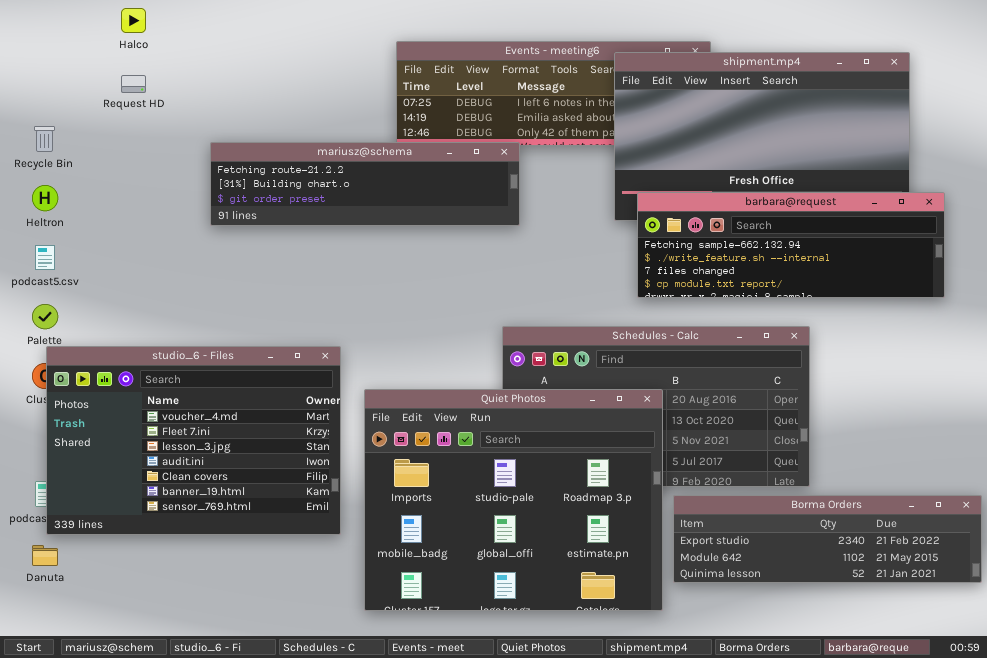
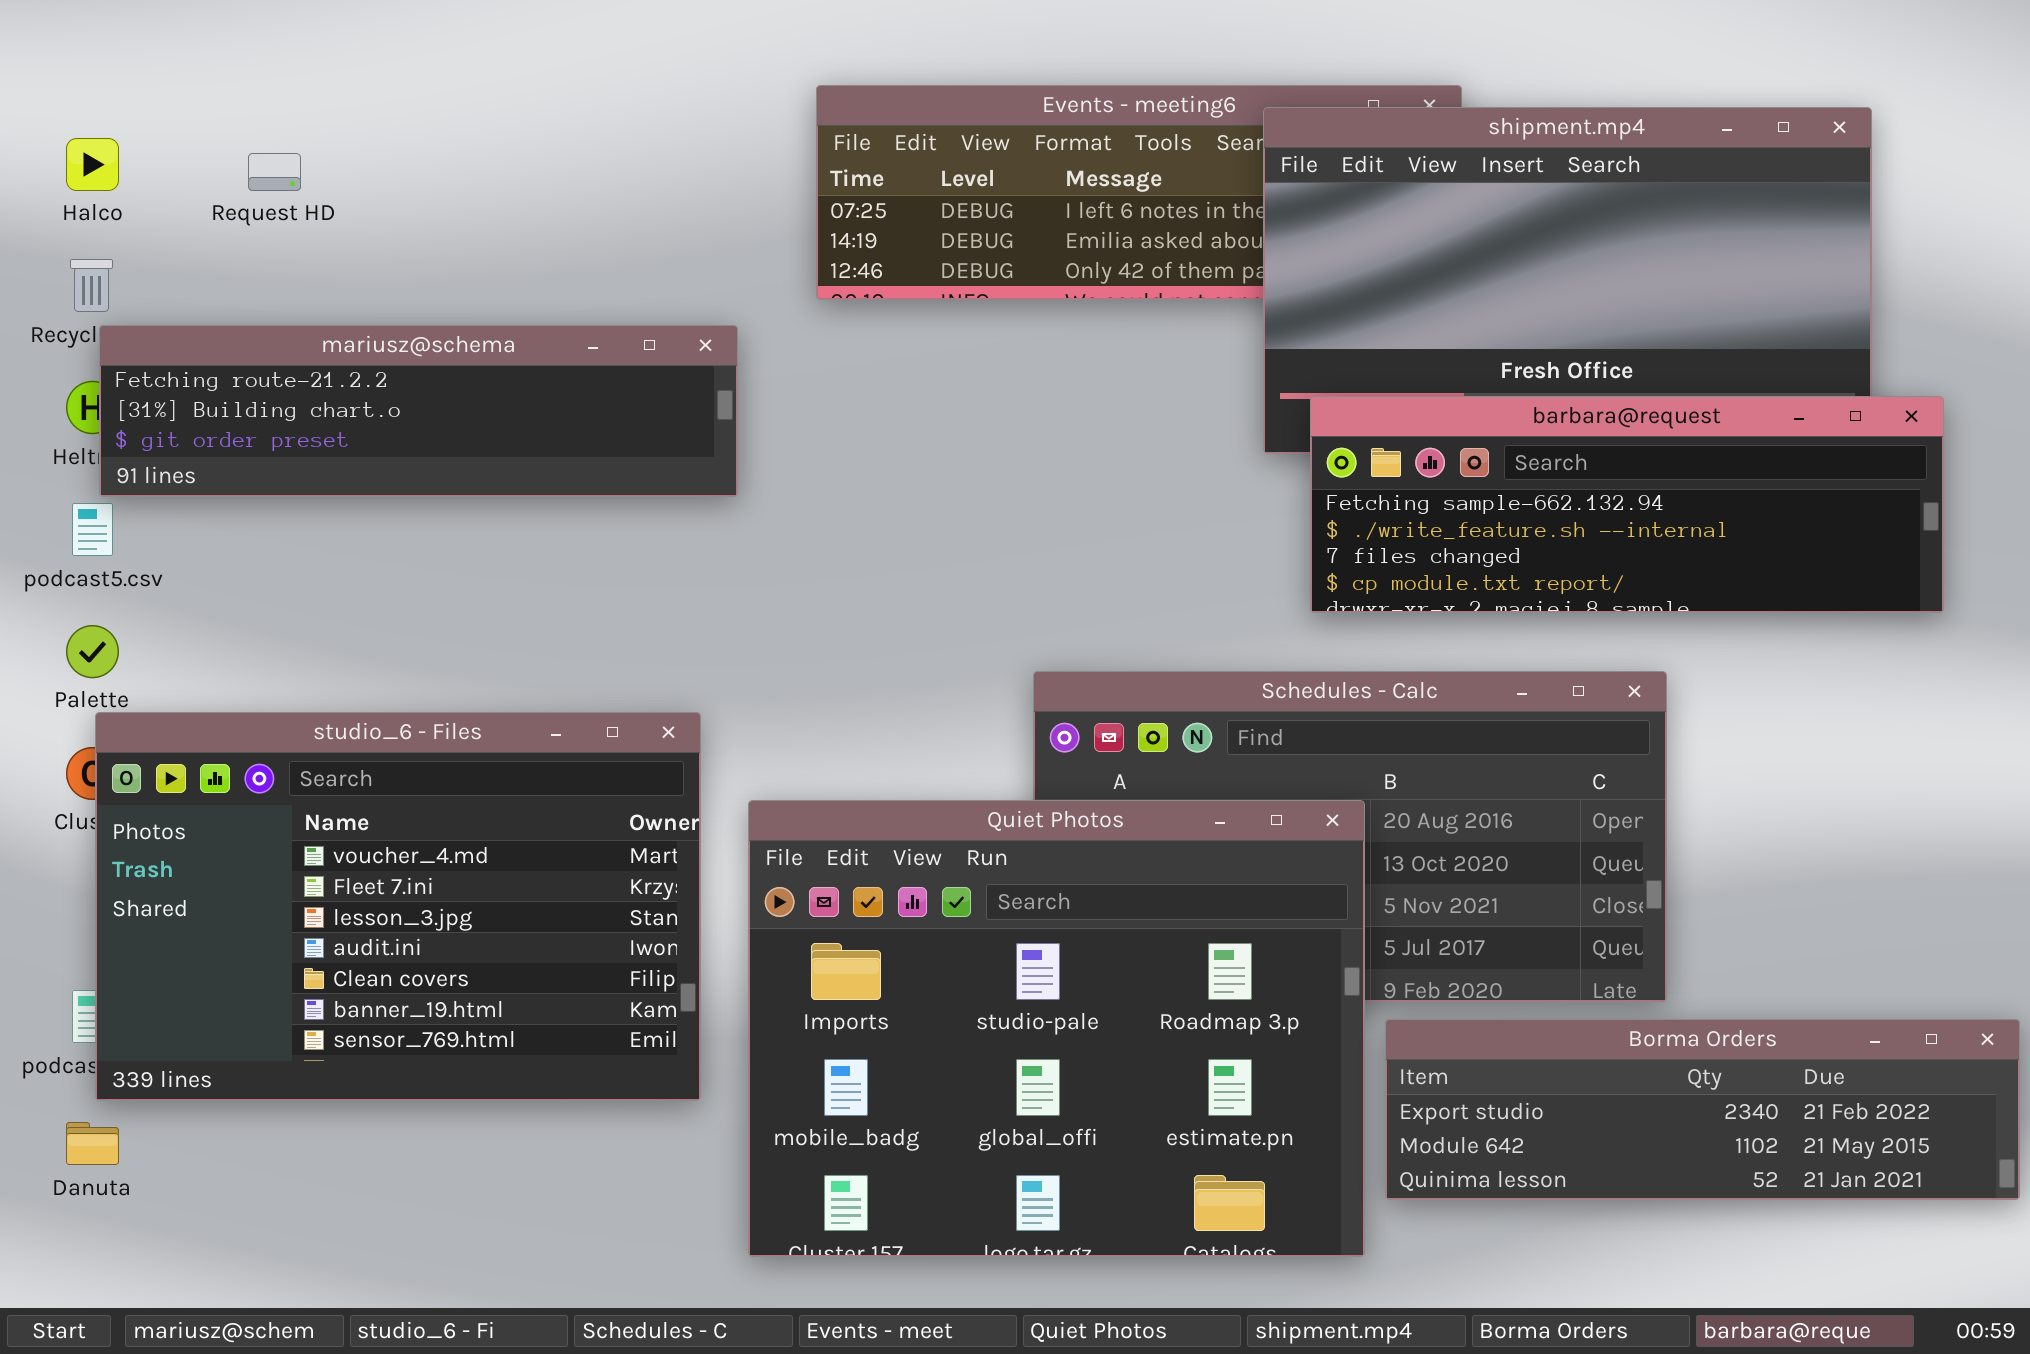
Halco: [121,8,146,33] -> [66,138,119,191], moved
mariusz@schema: [210,142,520,226] -> [99,325,738,497], moved

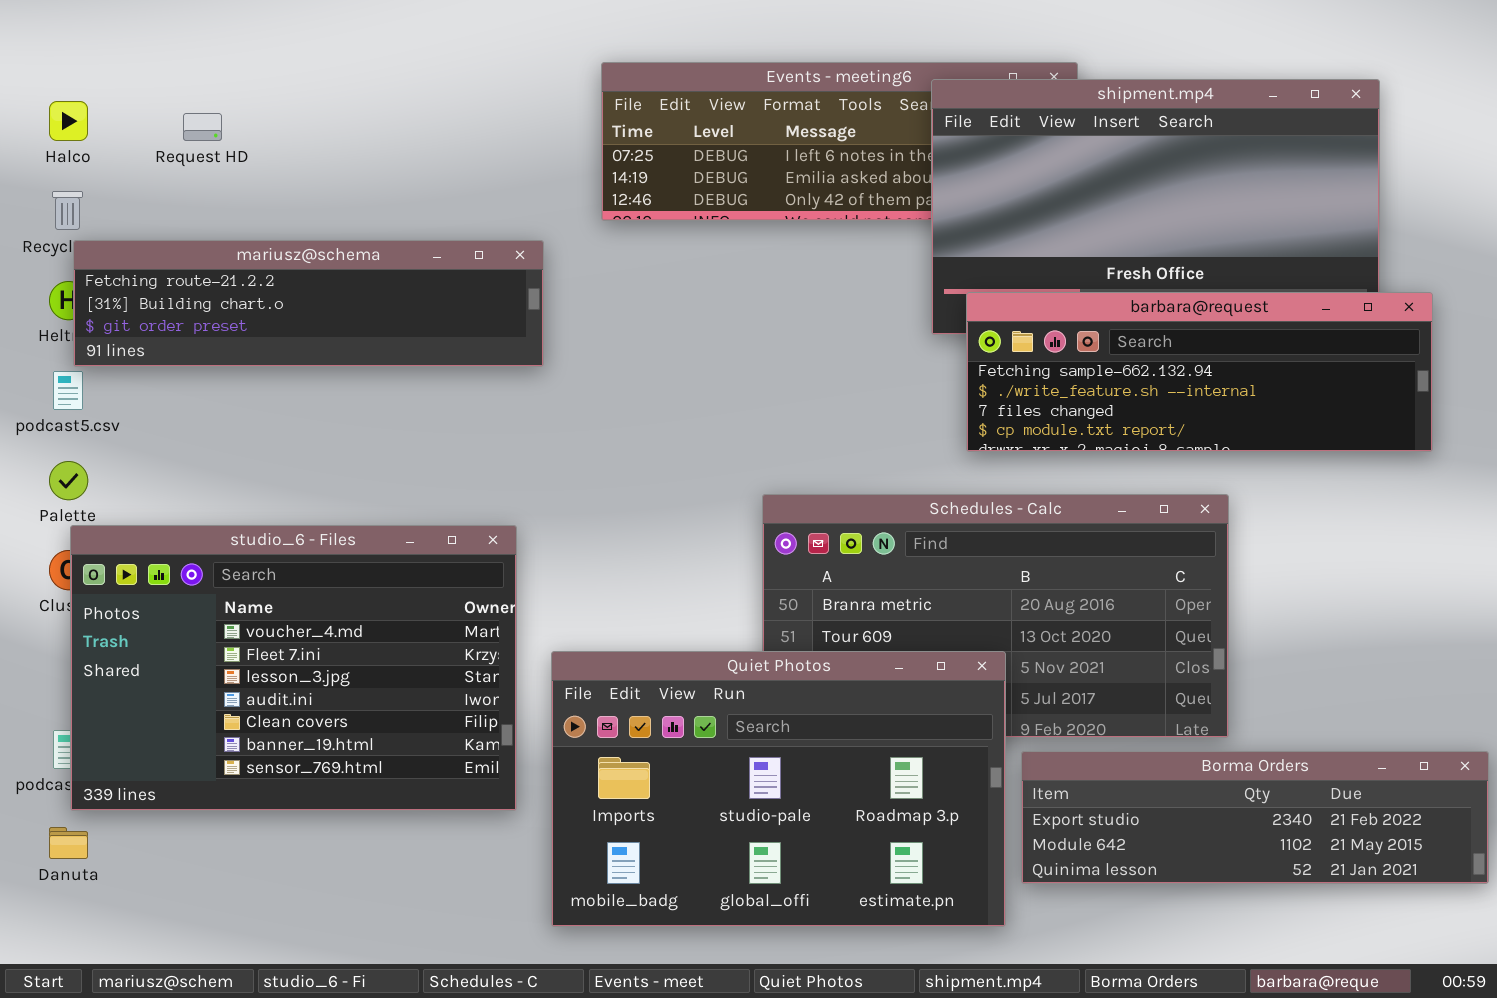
Quiet Photos: [748,800,1365,1257] -> [551,651,1006,927], resized

